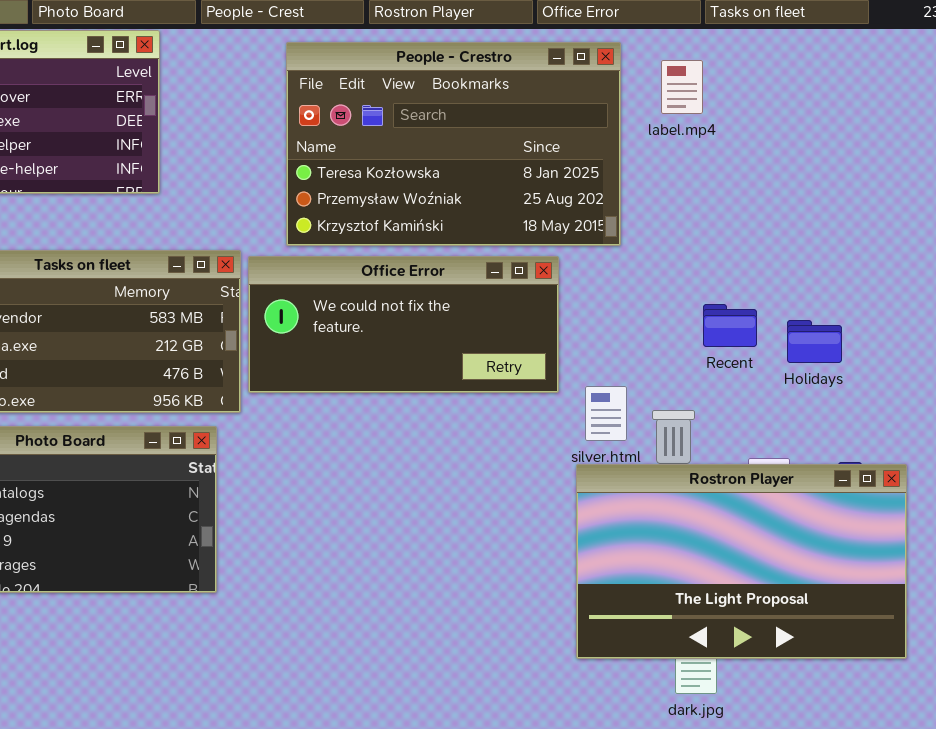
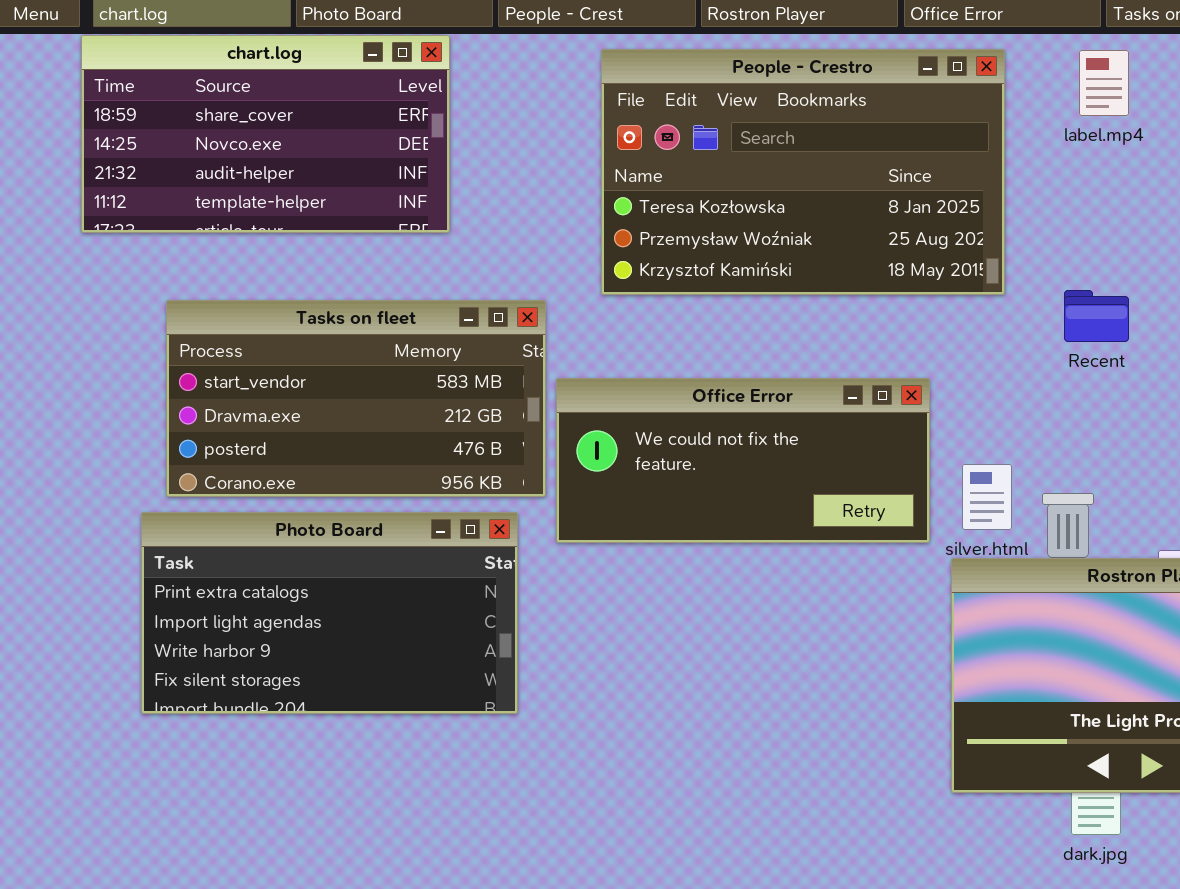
label.mp4: [661,60,703,114] -> [1079,50,1129,116], moved
Office Error: [248,256,559,393] -> [556,378,930,543], moved
Recent: [703,304,757,347] -> [1064,290,1129,342], moved

